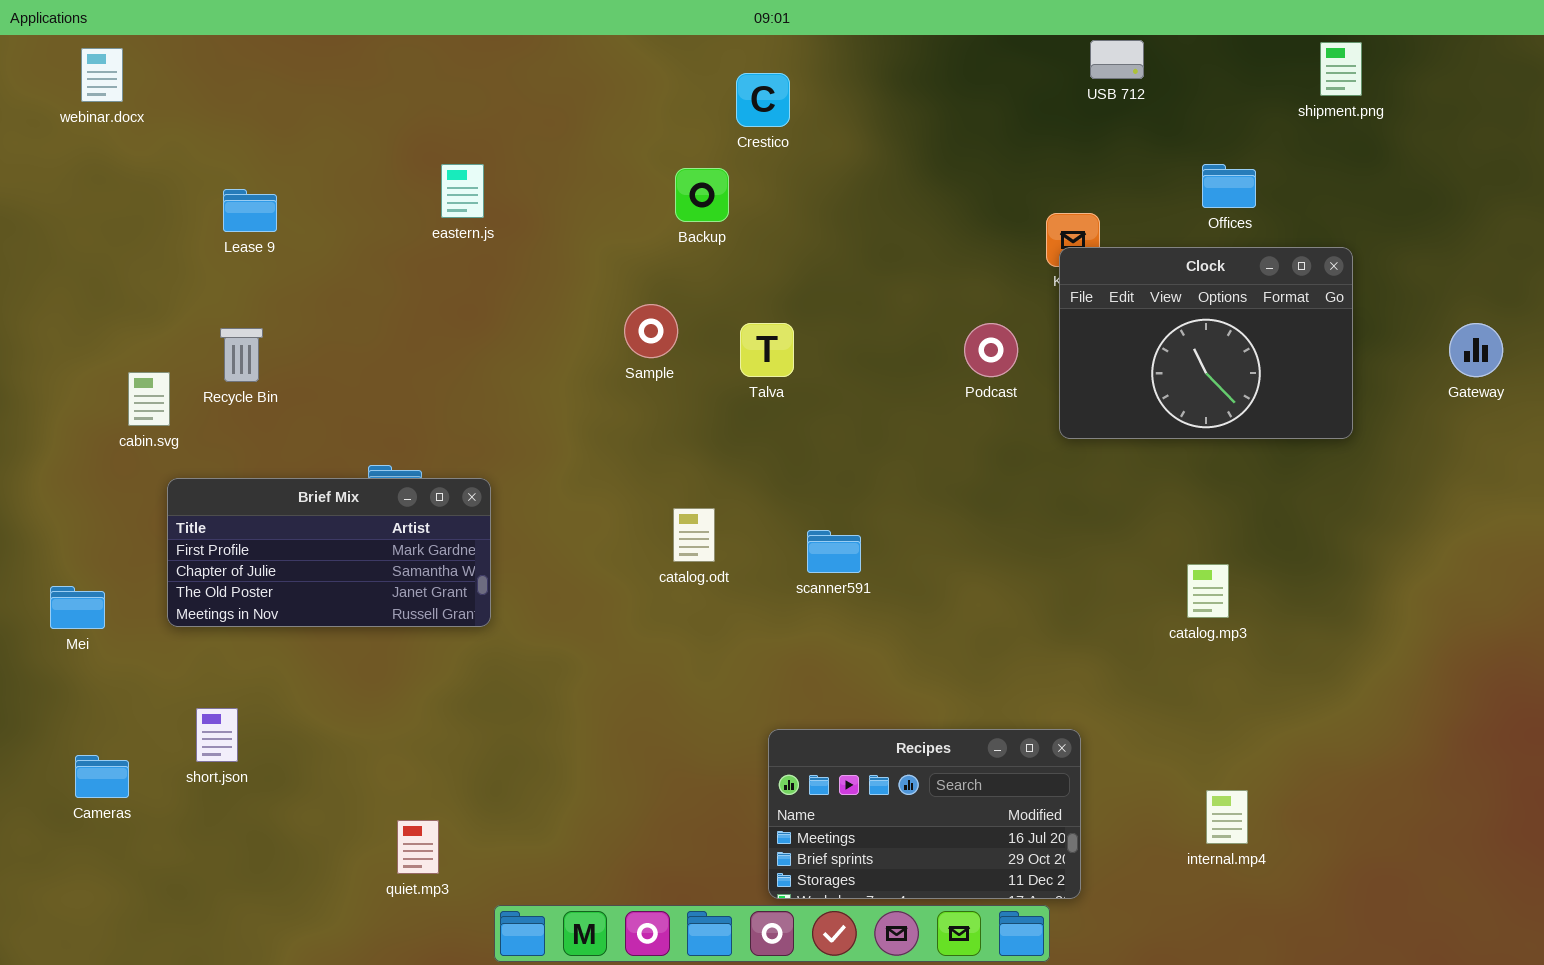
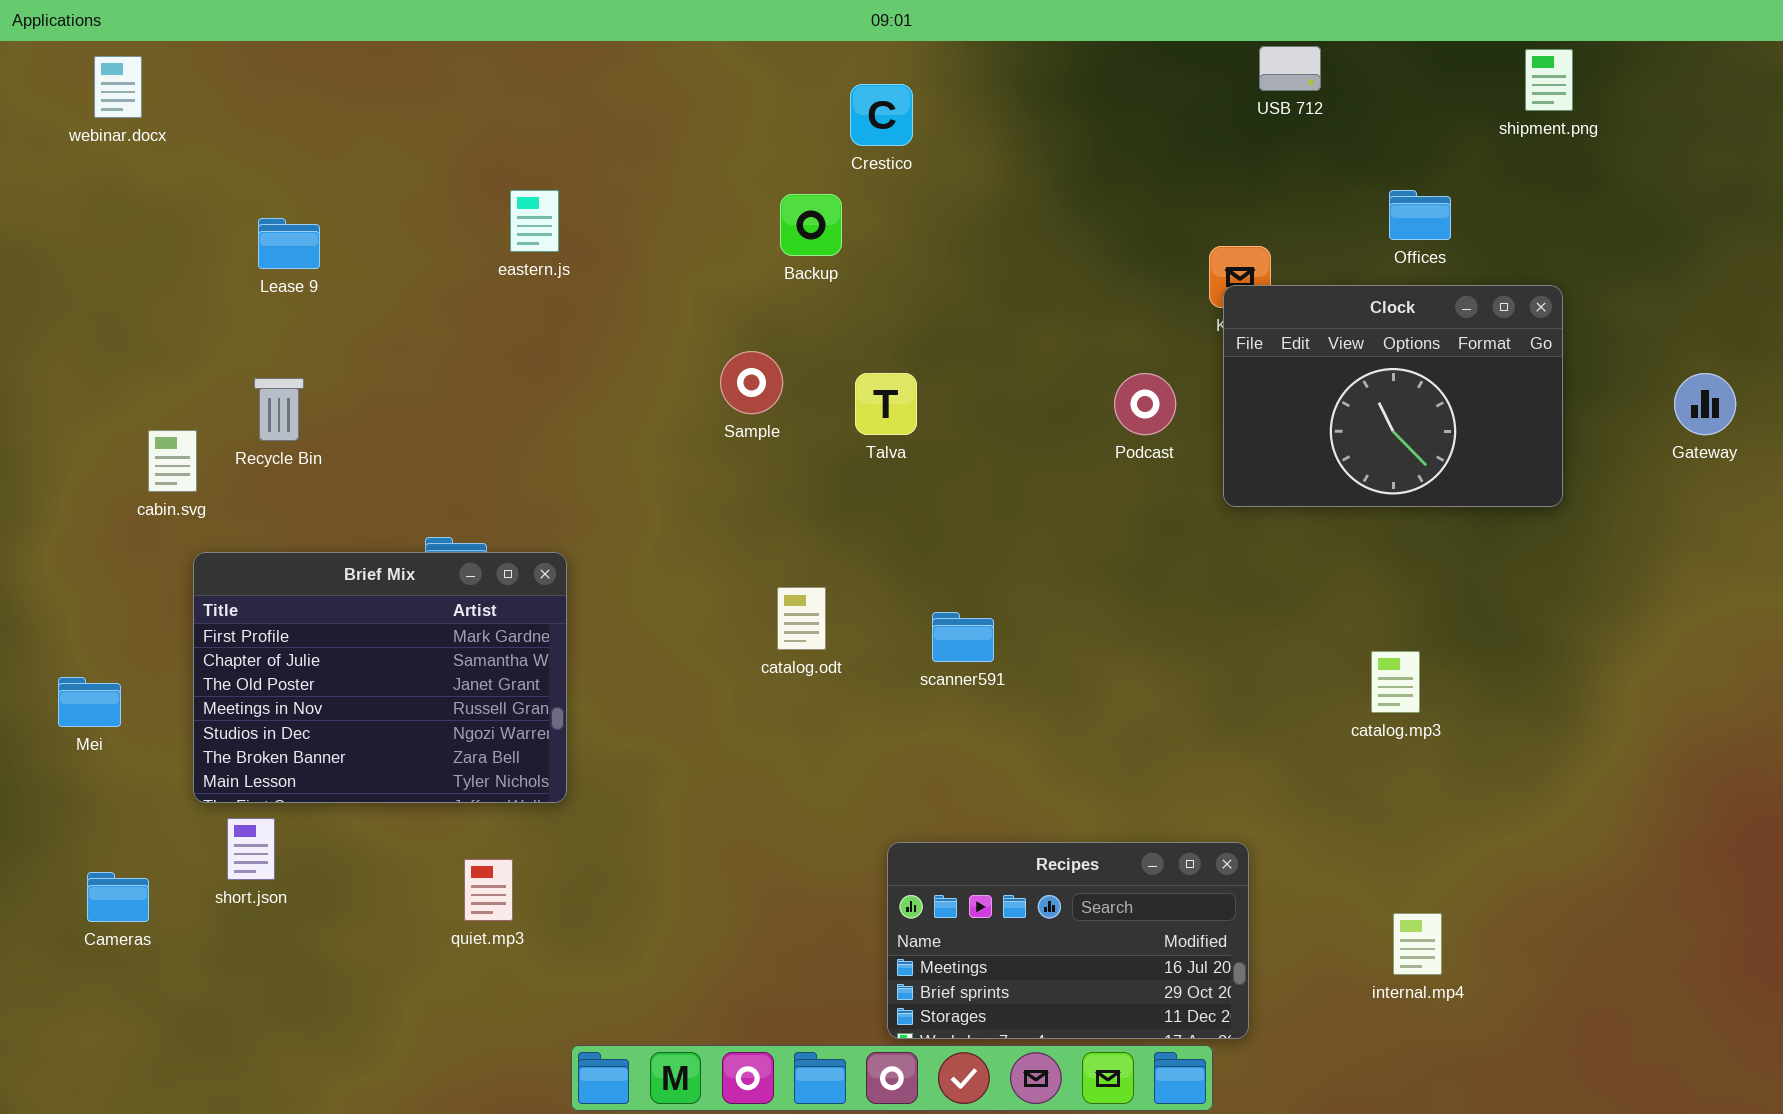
Brief Mix: [167,478,491,627] -> [193,552,567,803], resized
quiet.mp3: [397,820,439,874] -> [464,859,513,921], moved

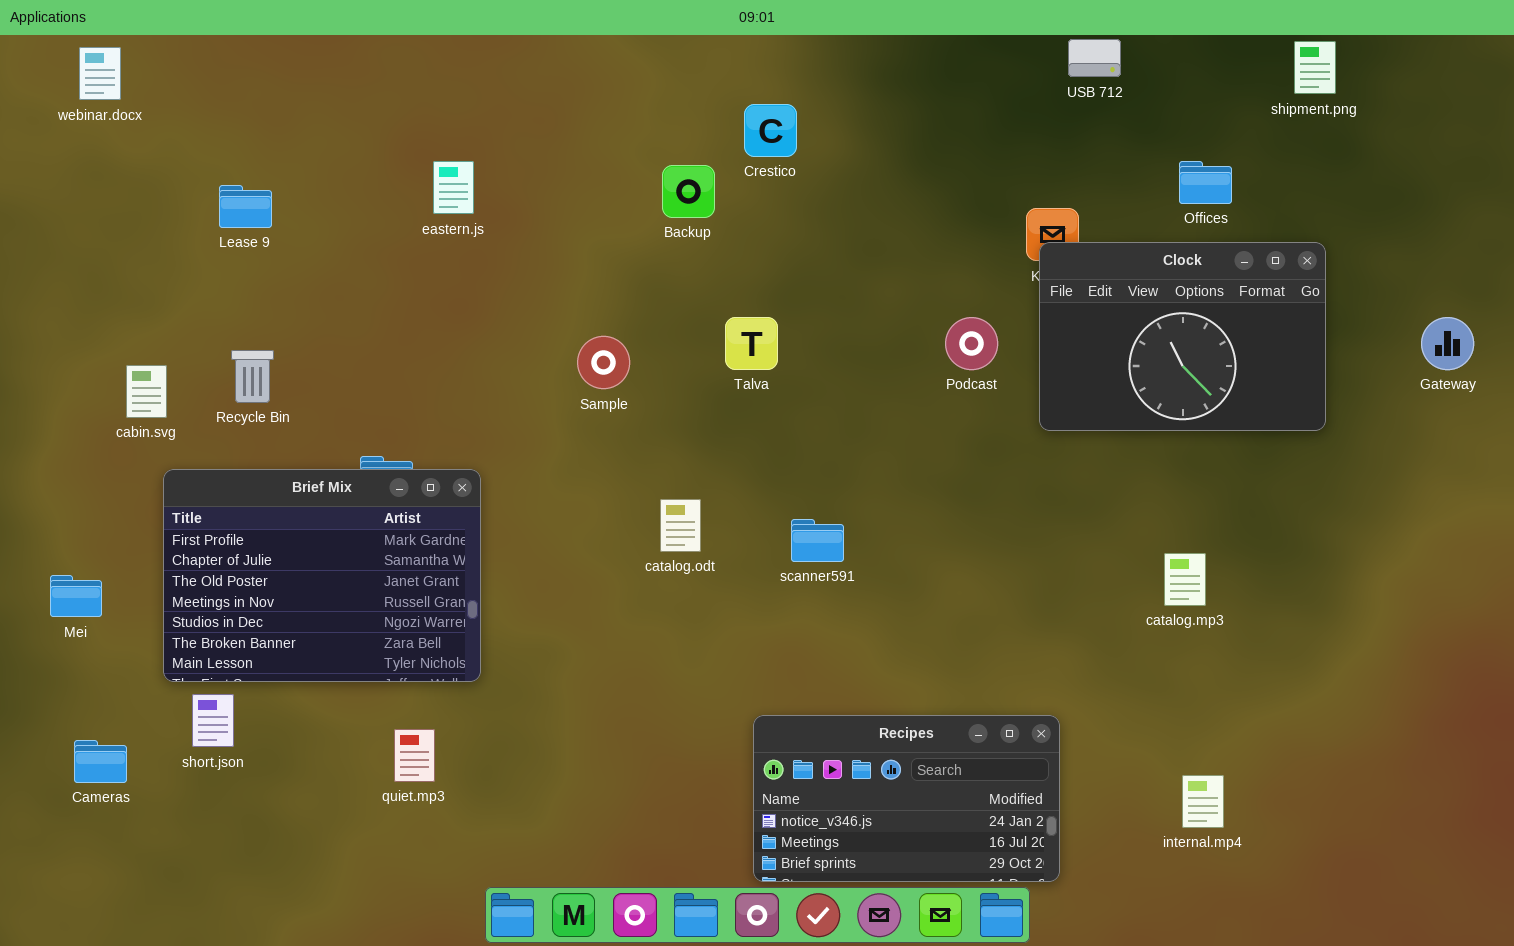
Crestico: [850,84,913,146] -> [744,104,797,157], moved
Sample: [720,351,783,414] -> [577,336,630,389], moved
Recycle Bin: [254,378,304,441] -> [231,350,274,403], moved
Recipes: [887,842,1249,1039] -> [753,715,1060,882], scrolled up 1 row

